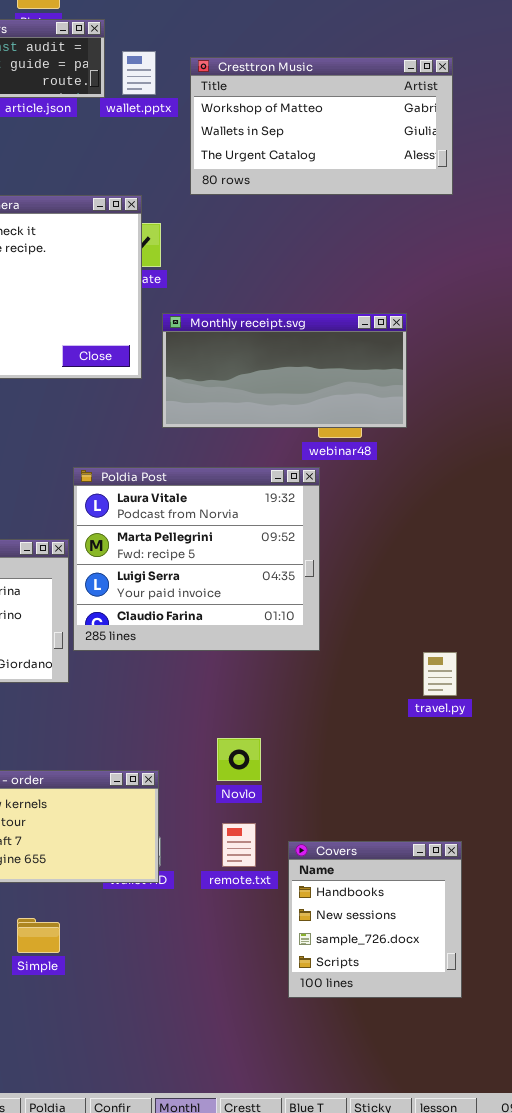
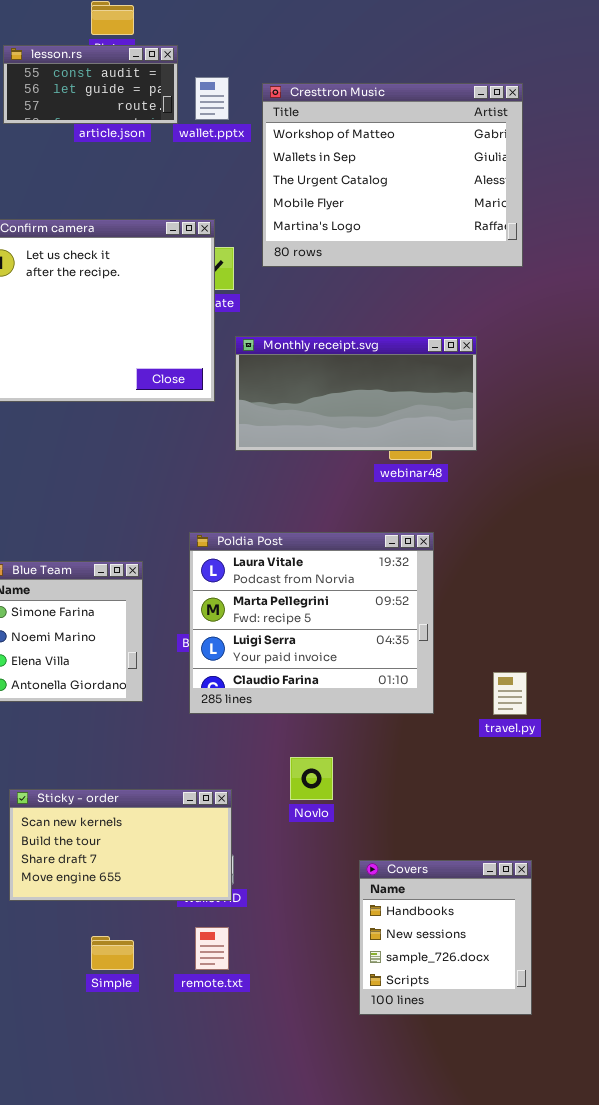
Cresttron Music: [190,57,453,195] -> [262,83,523,267], resized
Poldia Post: [73,467,320,651] -> [189,532,434,714], moved
remote.txt: [222,823,256,867] -> [195,927,229,970], moved

